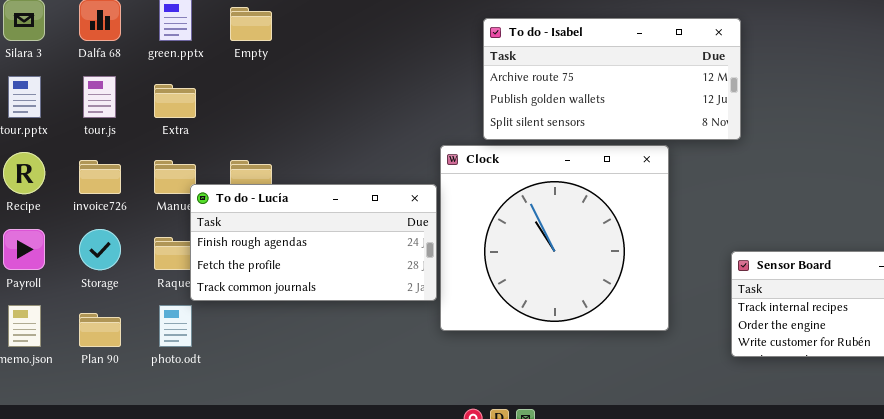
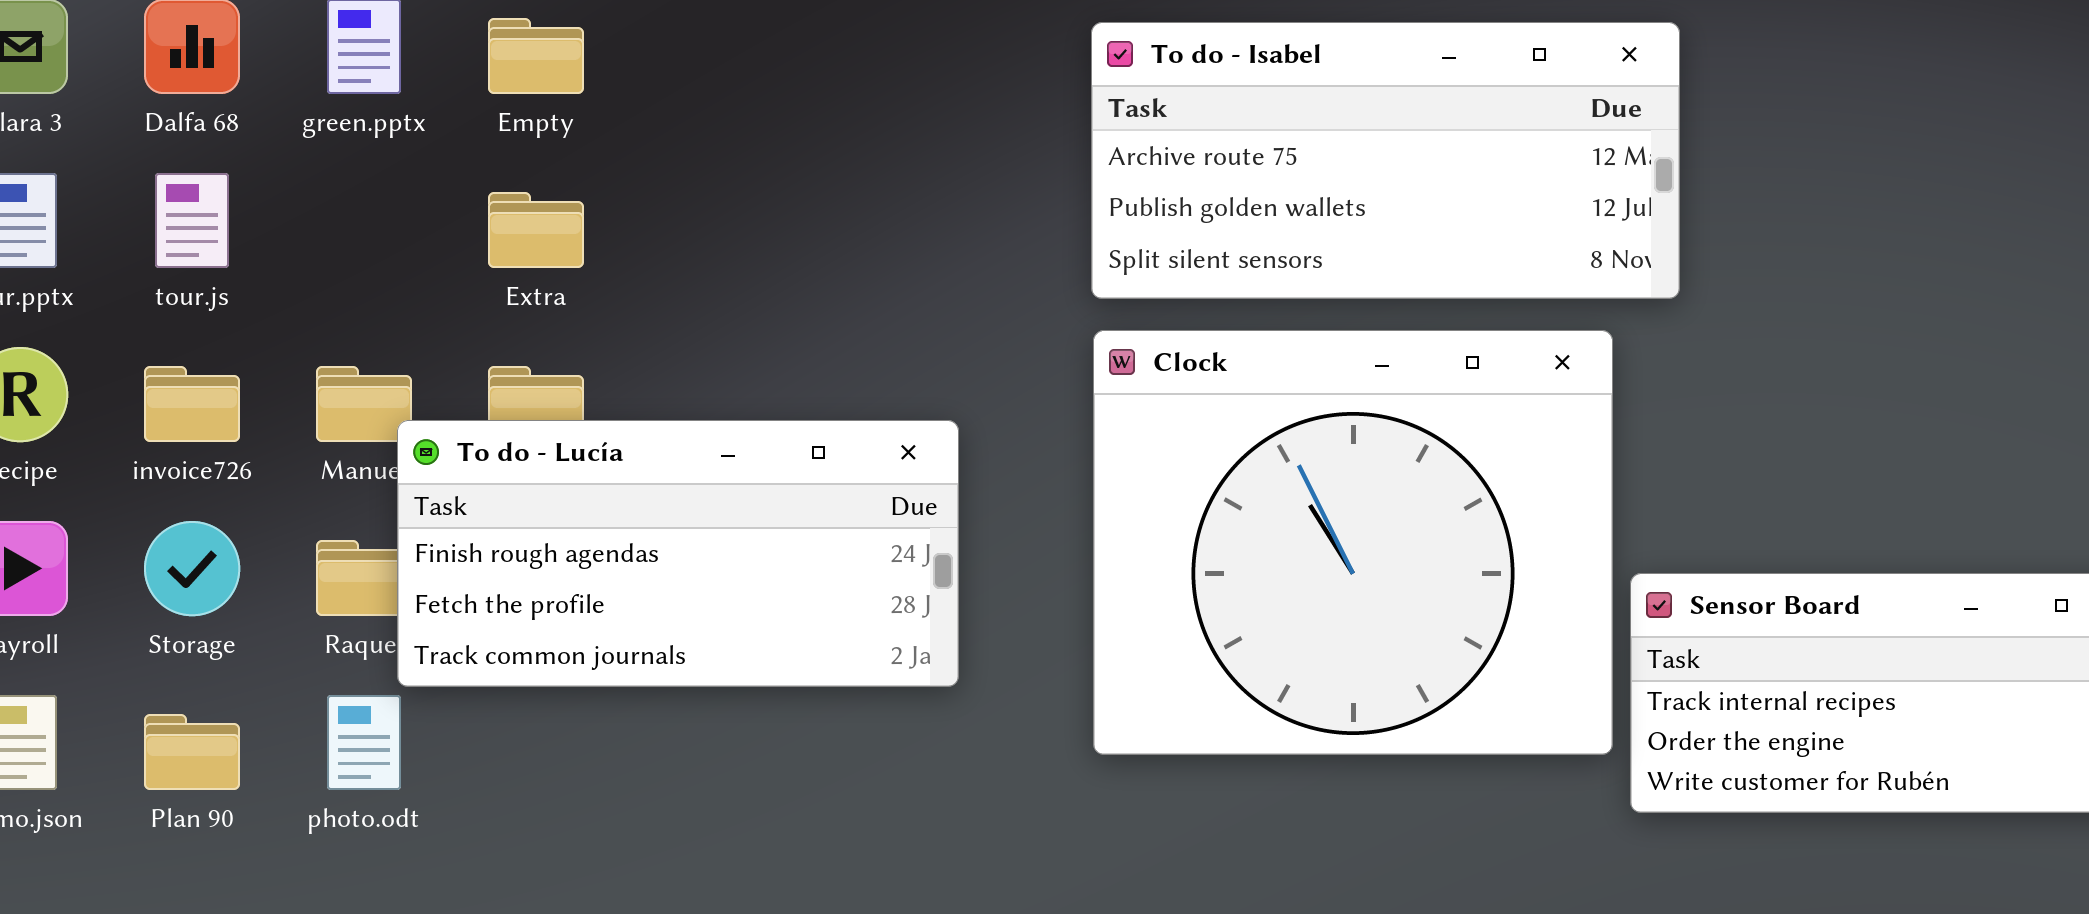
To do - Isabel: [483,18,741,140] -> [1091,22,1680,299], moved
Extra: [154,84,196,118] -> [488,192,584,268], moved
Clock: [440,145,669,331] -> [1093,330,1613,755], moved

